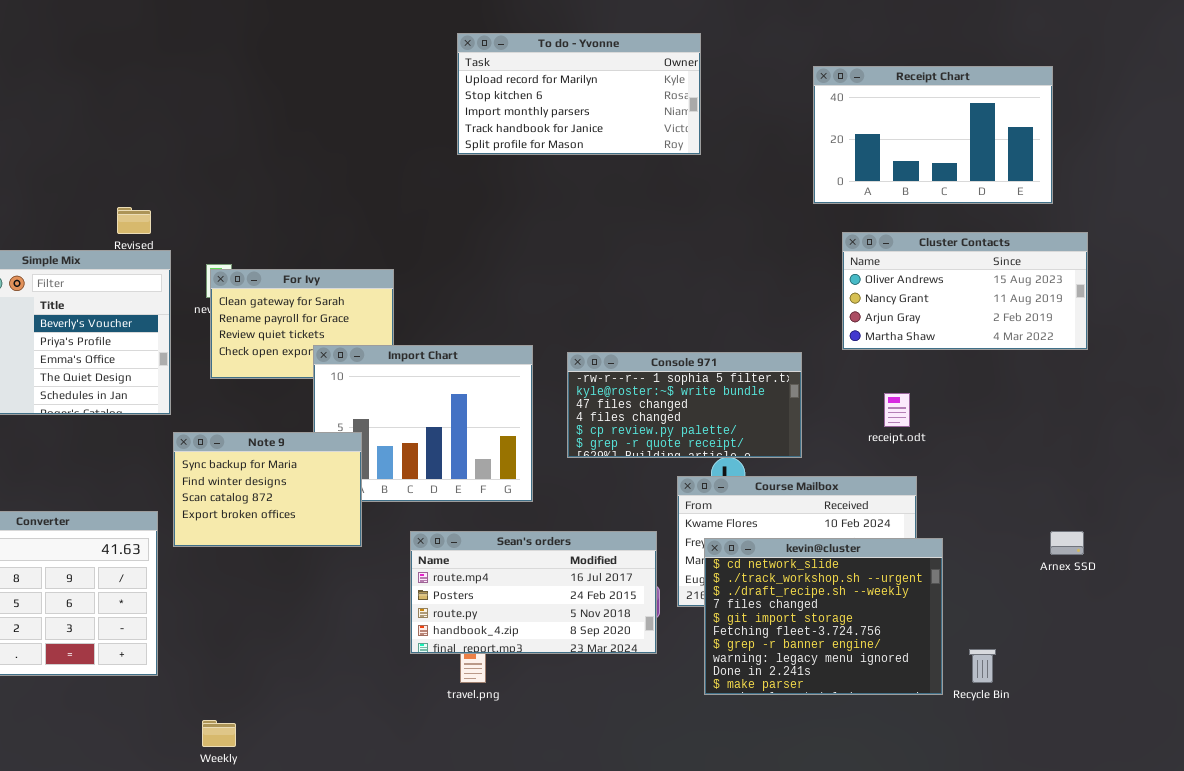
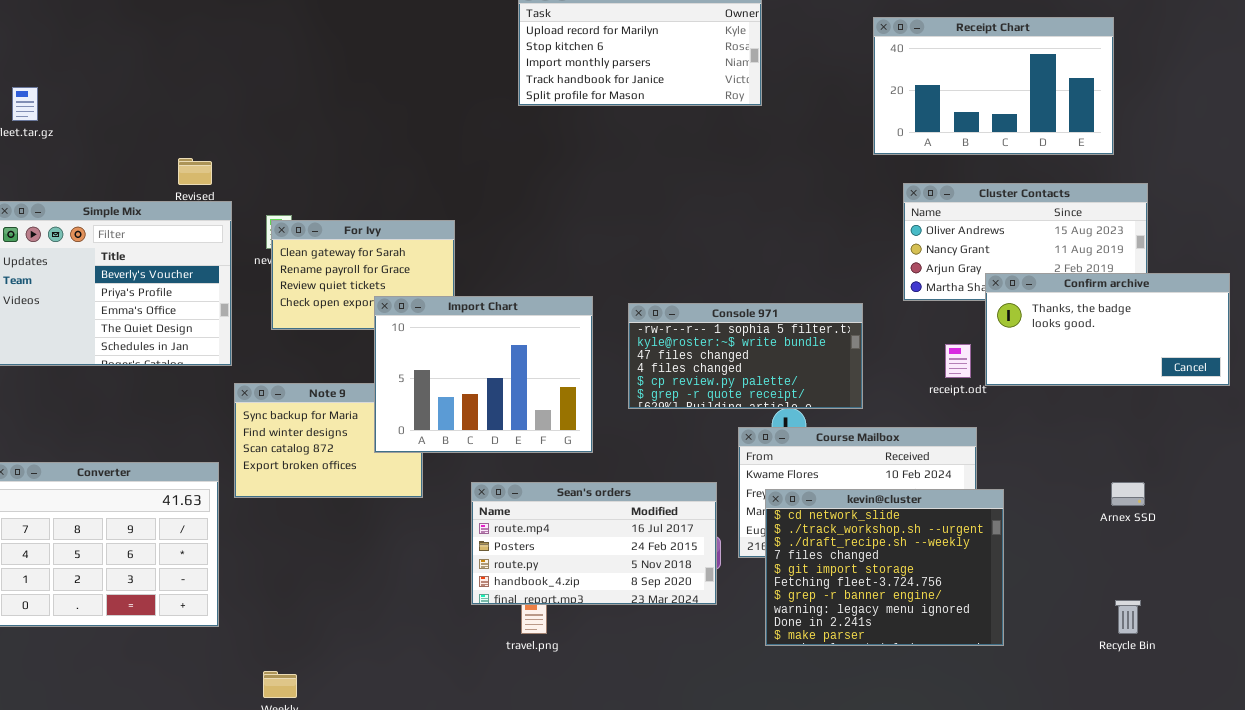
Confirm archive: none -> [985,273,1230,386], opened
Import Chart: [313,345,533,502] -> [374,296,593,453], raised
Recycle Bin: [969,649,996,683] -> [1115,600,1141,634], moved

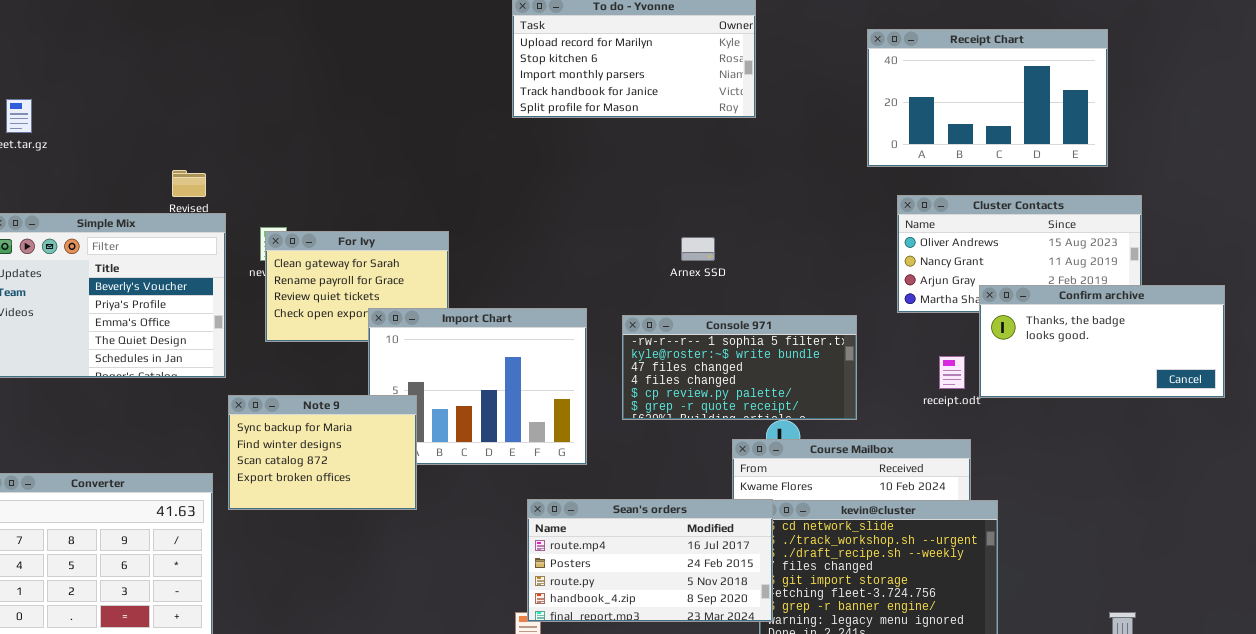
Note 9: [234,383,423,498] -> [228,395,417,510], raised
Sean's orders: [471,482,717,605] -> [527,499,773,622], moved
Arnex SSD: [1111,482,1145,506] -> [681,237,715,261], moved

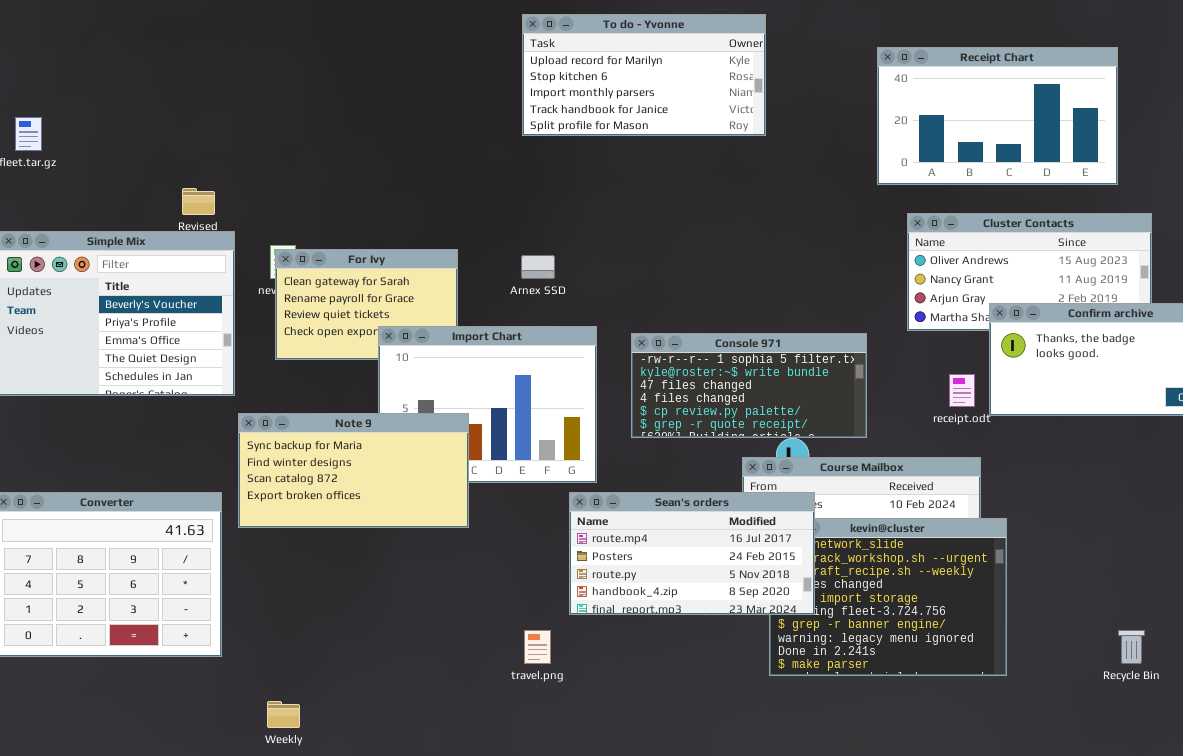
Arnex SSD: [681,237,715,261] -> [521,255,555,279], moved
Note 9: [228,395,417,510] -> [238,413,469,528], resized
Sean's orders: [527,499,773,622] -> [569,492,815,615], moved

